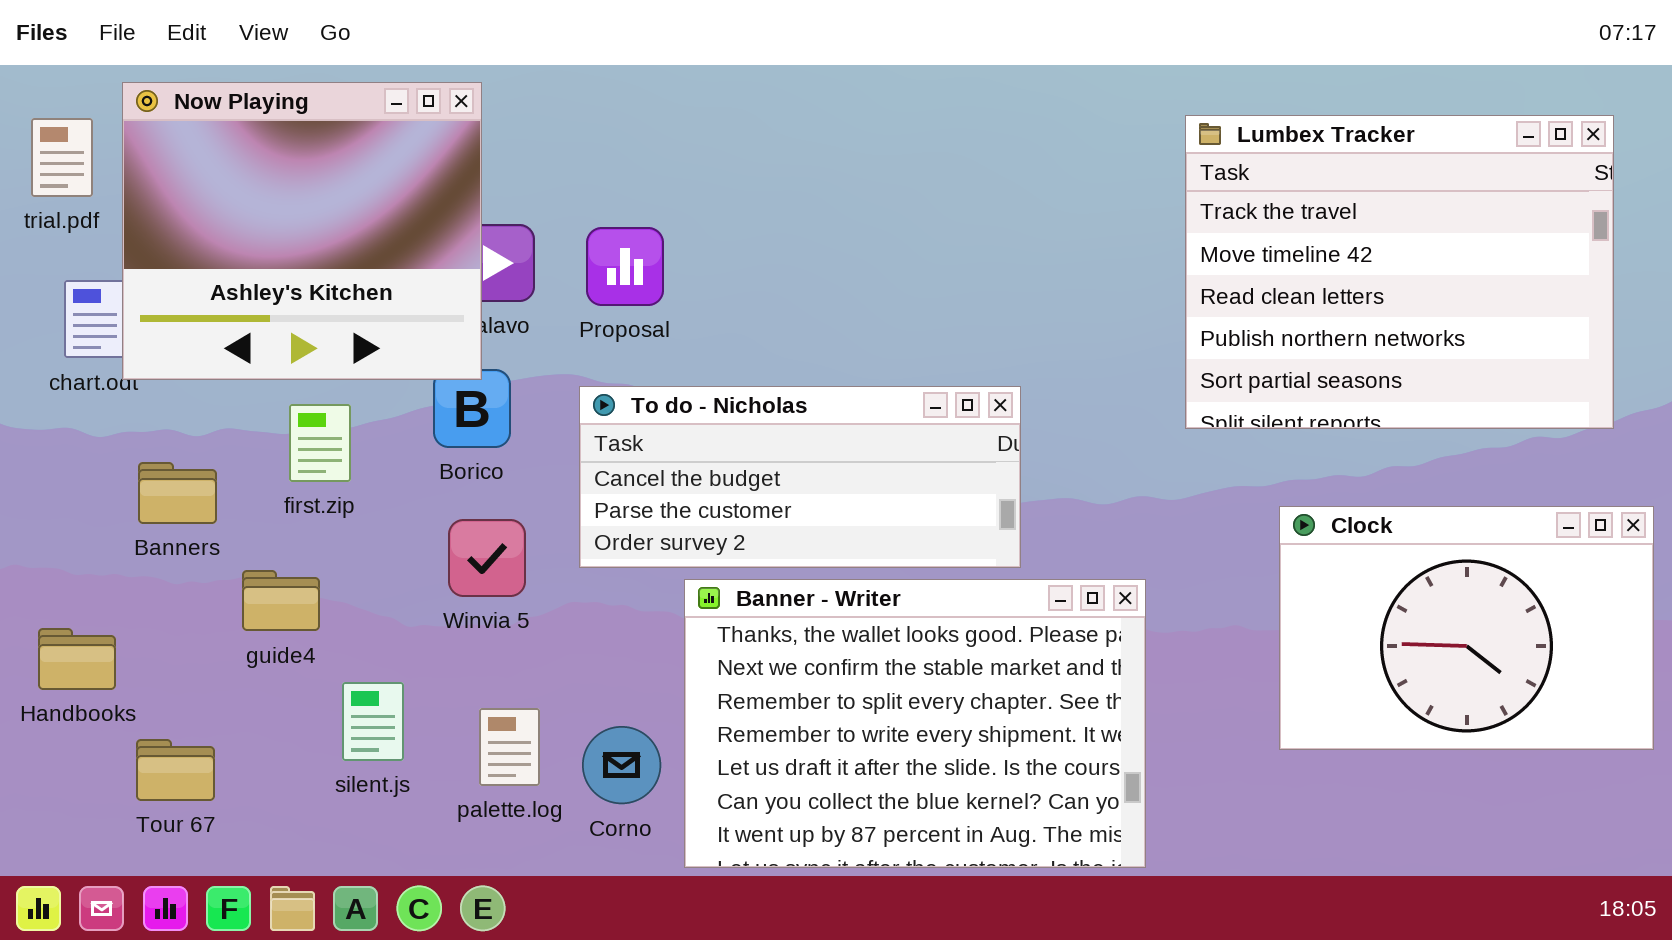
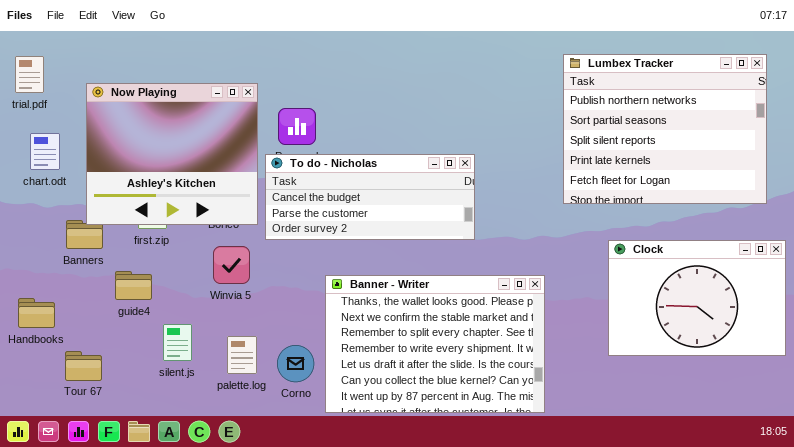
Now Playing: [122,82,482,380] -> [86,83,258,225], moved
Lumbex Tracker: [1185,115,1614,429] -> [563,54,767,204], scrolled down 3 rows
To do - Nicholas: [579,386,1021,568] -> [265,154,475,240], moved

